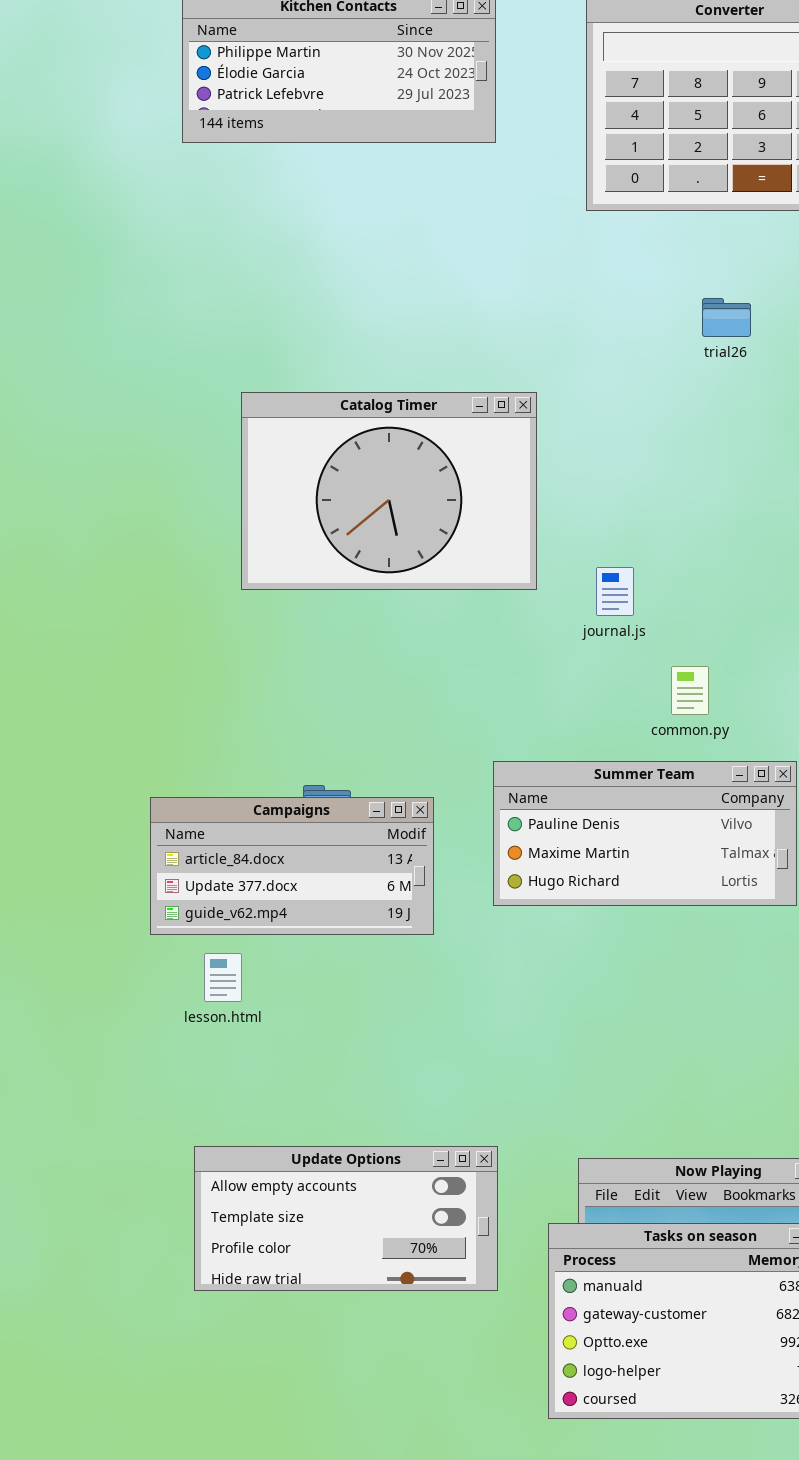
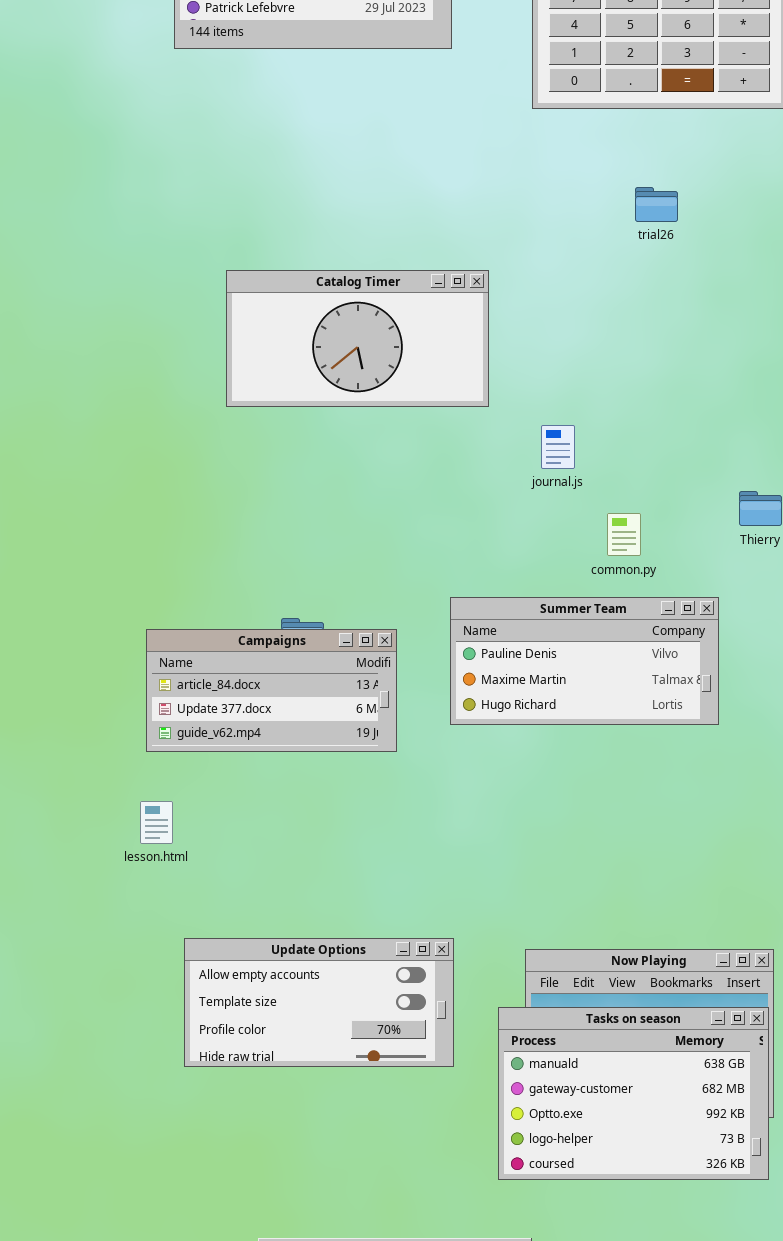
Catalog Timer: [241,392,537,590] -> [226,270,489,407], resized
lesson.html: [204,953,242,1002] -> [140,801,173,844], moved

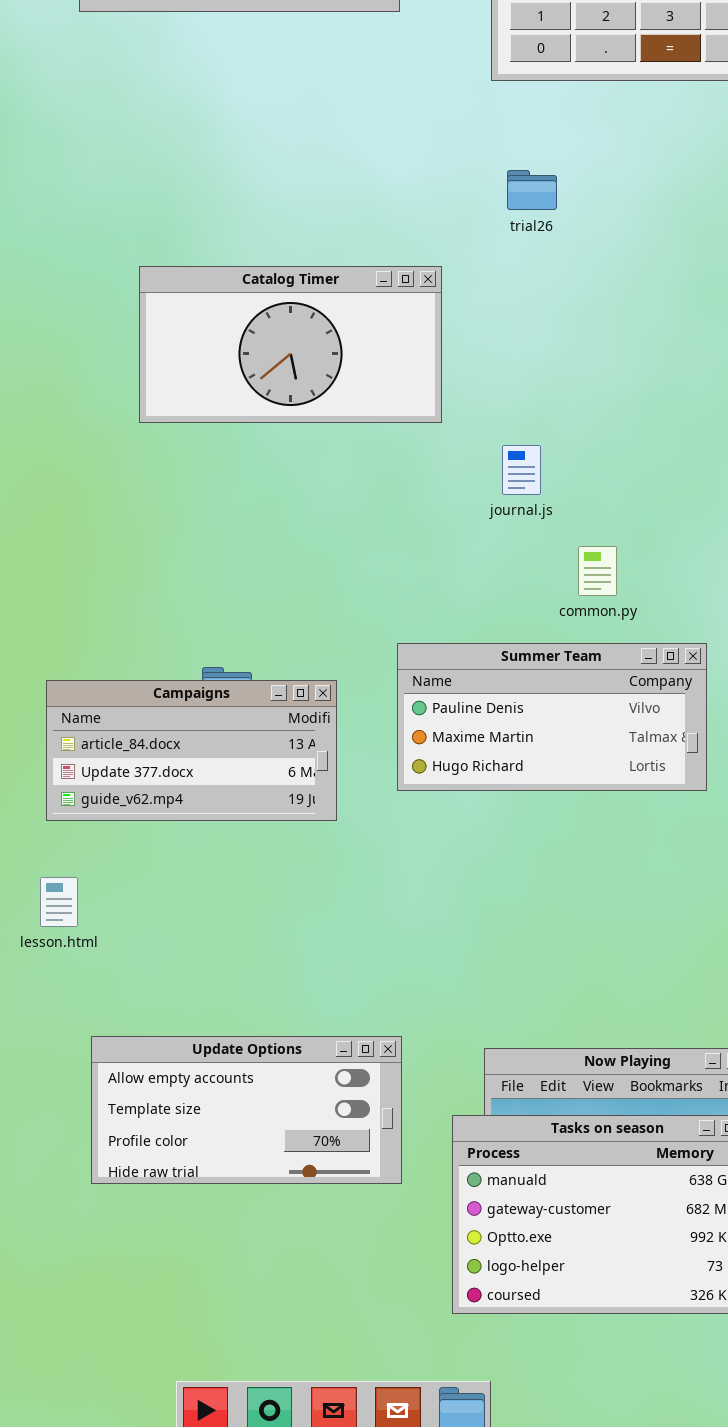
trial26: [635,187,678,222] -> [507,170,557,210], moved

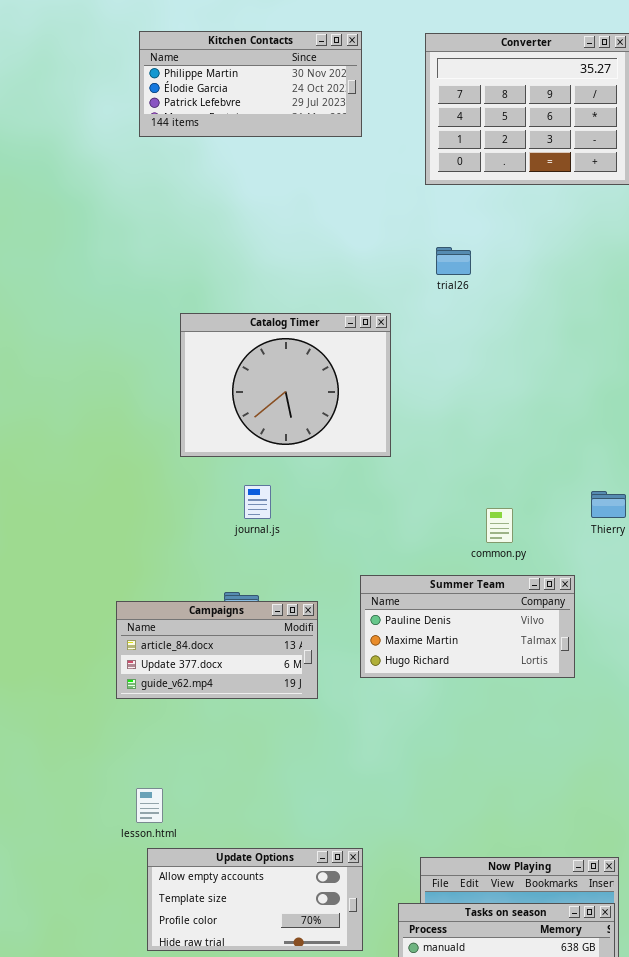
Catalog Timer: [139,266,442,423] -> [180,313,391,457], resized
journal.js: [502,445,541,495] -> [244,485,271,519], moved
lesson.html: [40,877,78,927] -> [136,788,163,823], moved

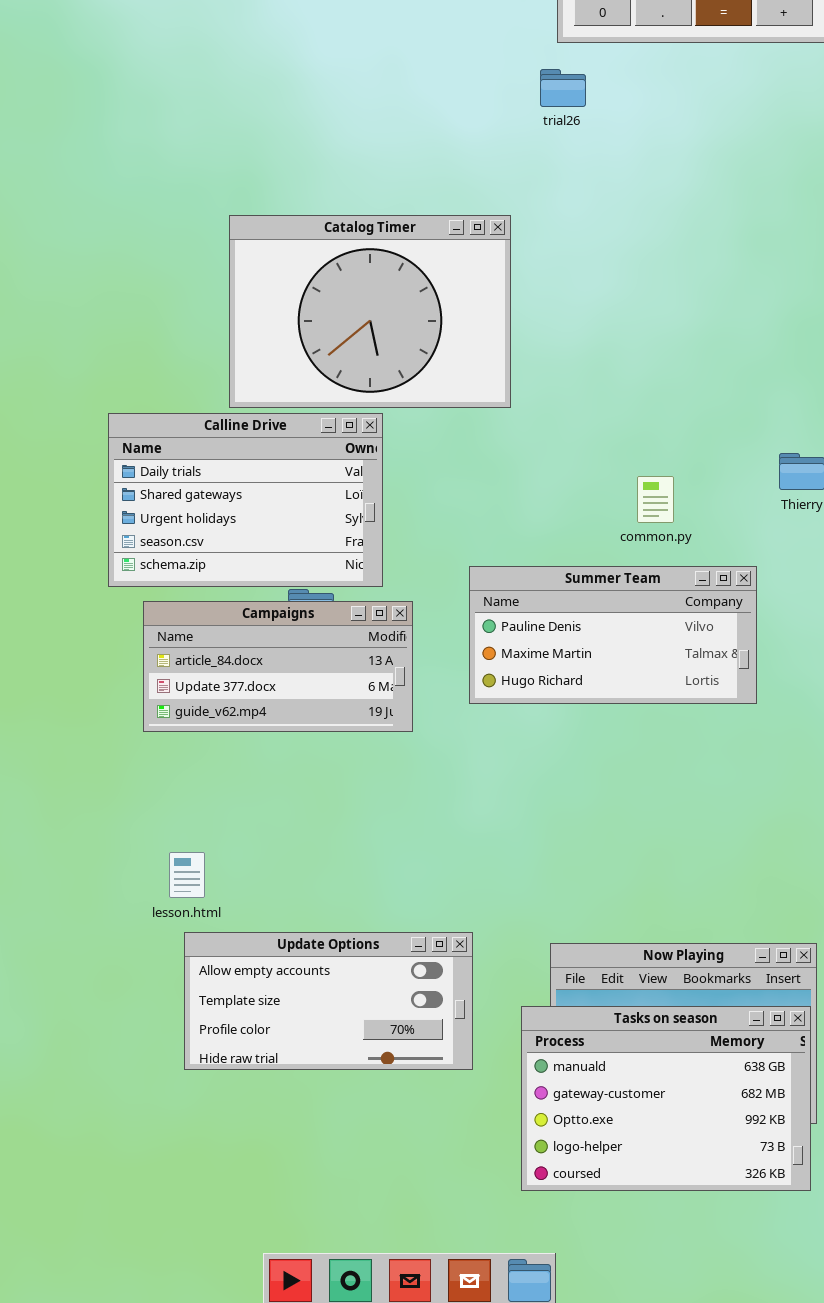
trial26: [436,247,471,275] -> [540,69,586,107], moved
Calline Drive: none -> [108,413,383,587], opened

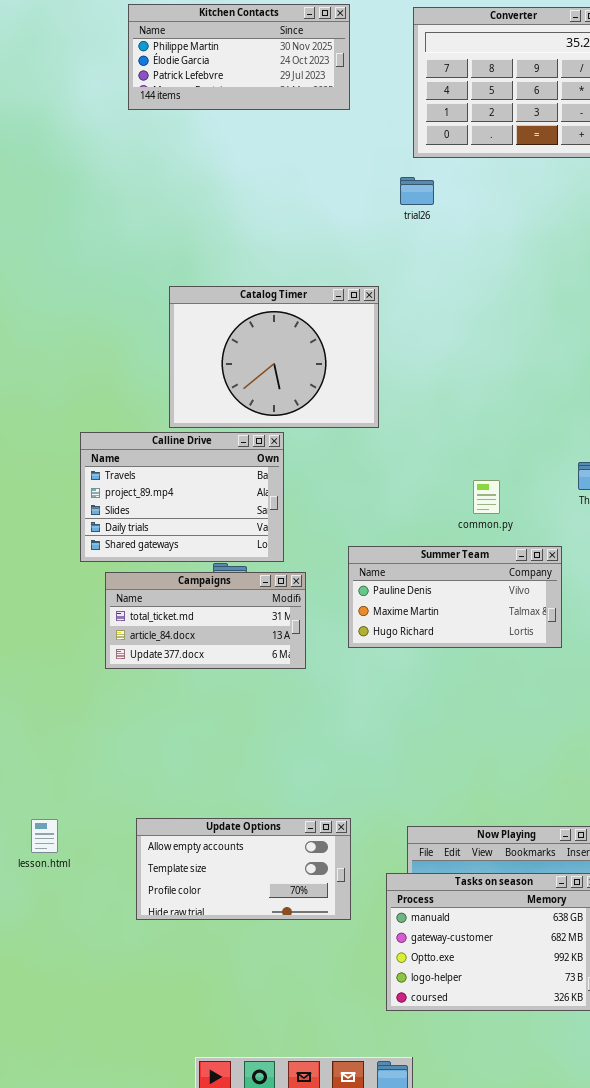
Calline Drive: [108,413,383,587] -> [80,432,284,562], scrolled up 3 rows
Campaigns: [143,601,413,732] -> [105,572,306,669], scrolled up 1 row
lesson.html: [169,852,205,898] -> [31,819,58,853], moved

